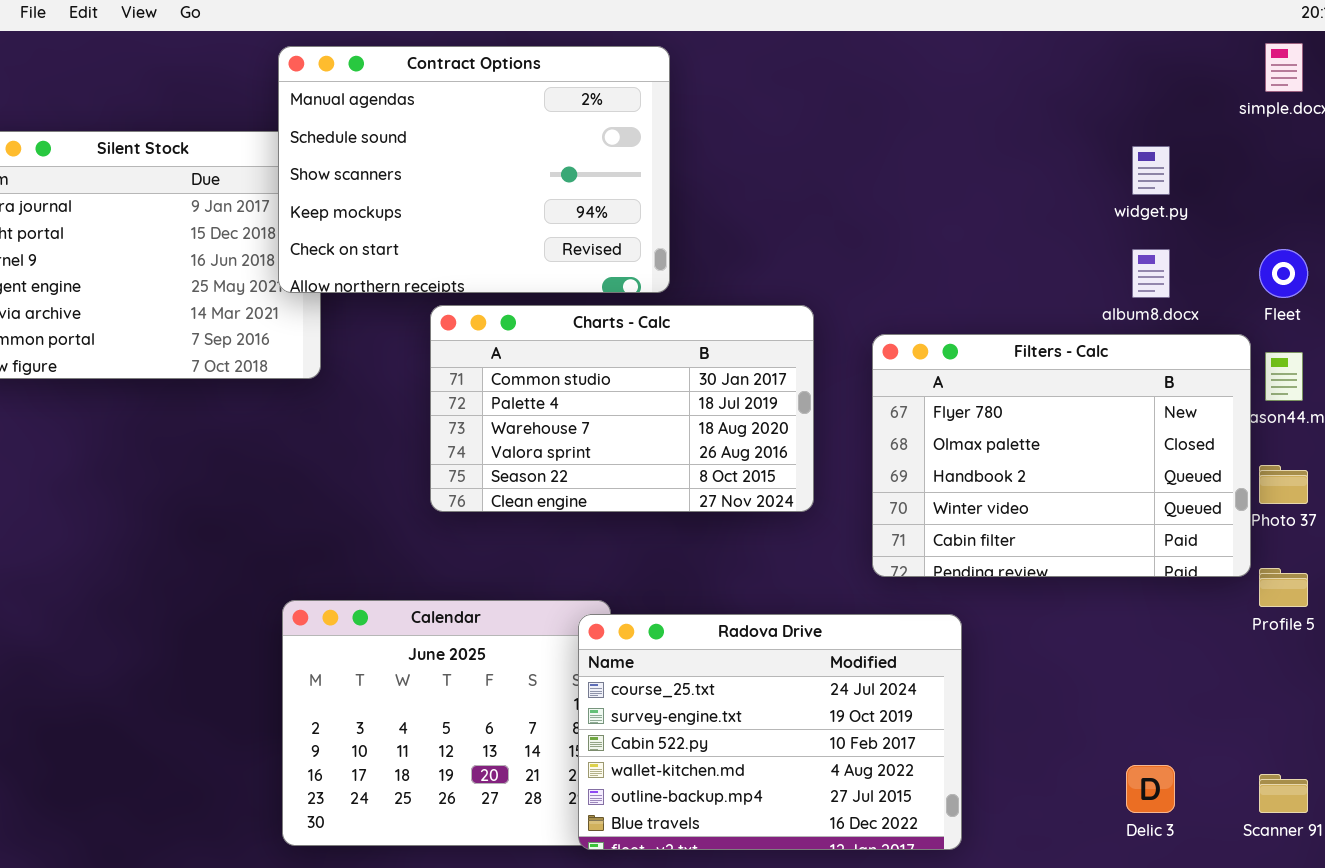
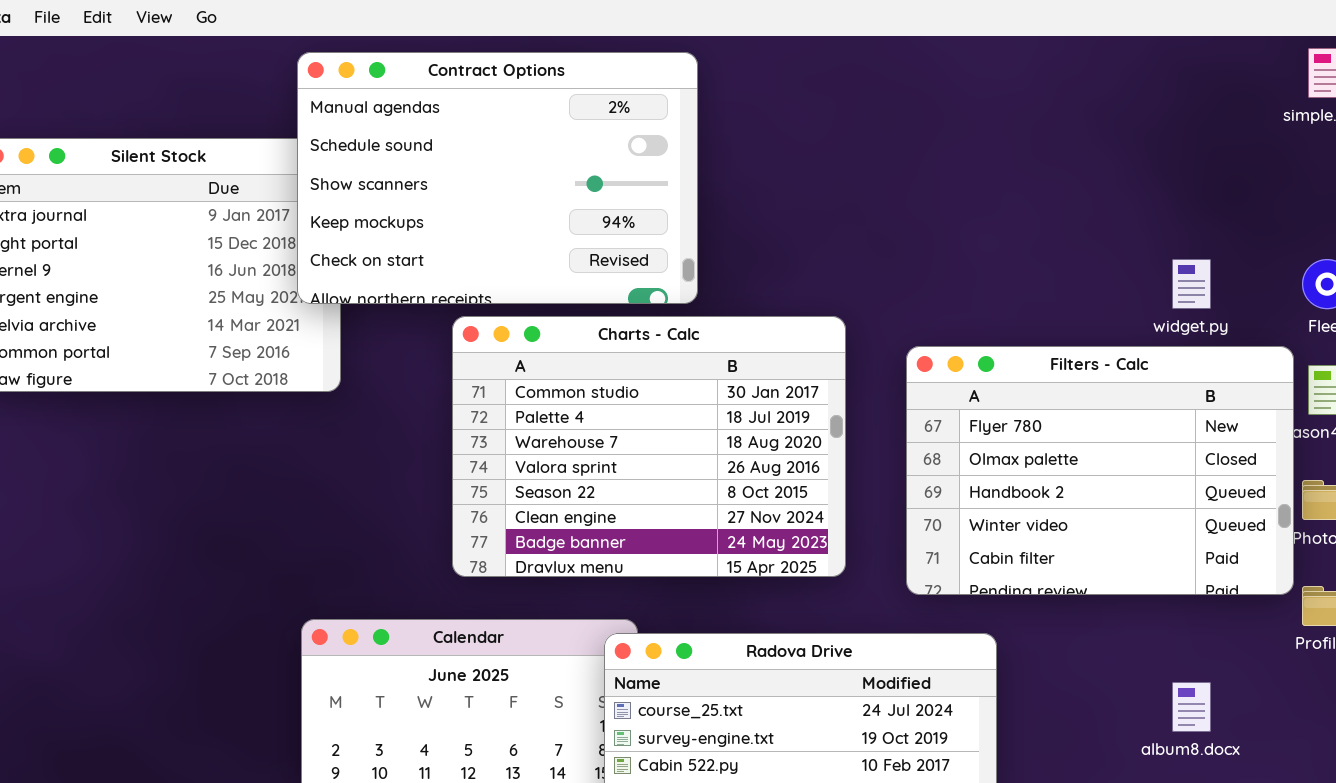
widget.py: [1132,146,1170,195] -> [1172,259,1211,309], moved
album8.docx: [1132,249,1170,298] -> [1172,682,1211,732], moved
Charts - Calc: [430,305,814,512] -> [452,316,846,577], resized

